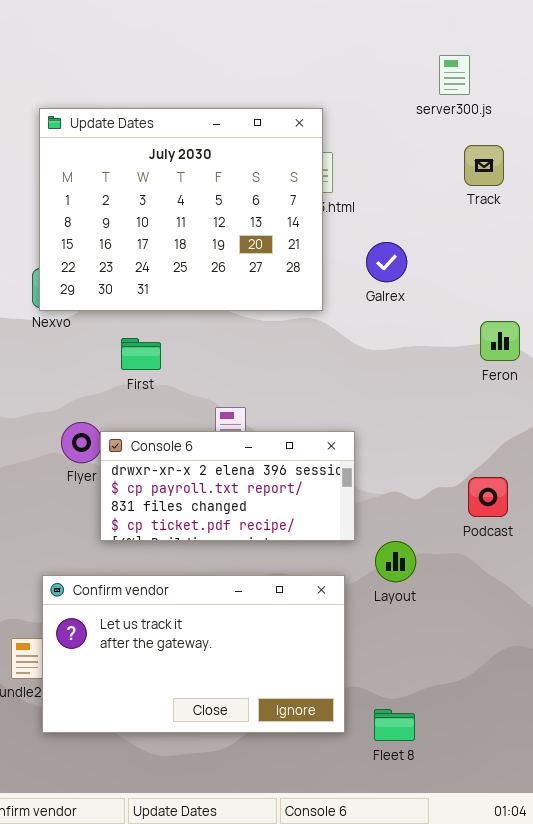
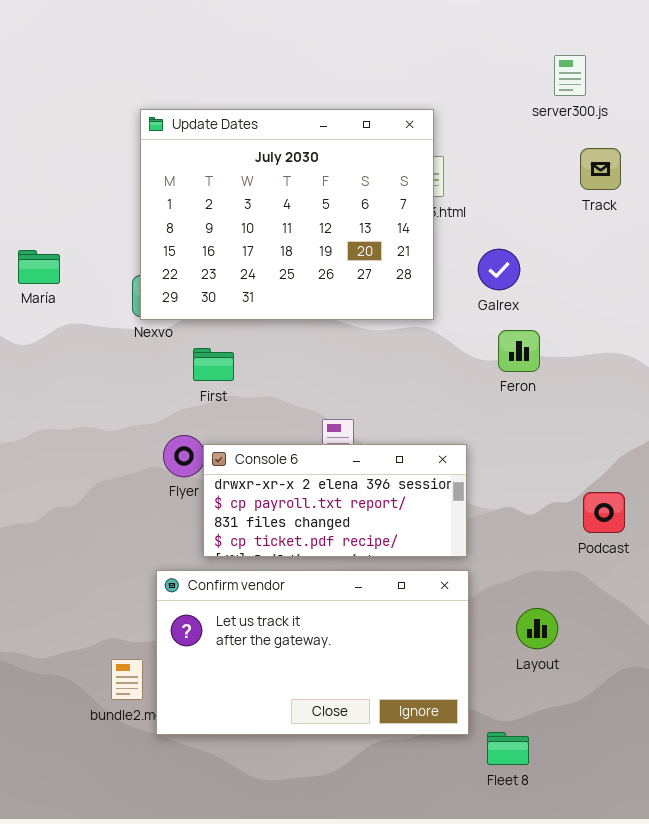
Feron: [480,321,520,361] -> [498,330,540,372], moved
First: [121,338,161,370] -> [193,348,234,381], moved
Layout: [375,541,416,582] -> [516,608,558,649], moved
Confirm vendor: [42,575,345,733] -> [156,570,469,735], moved

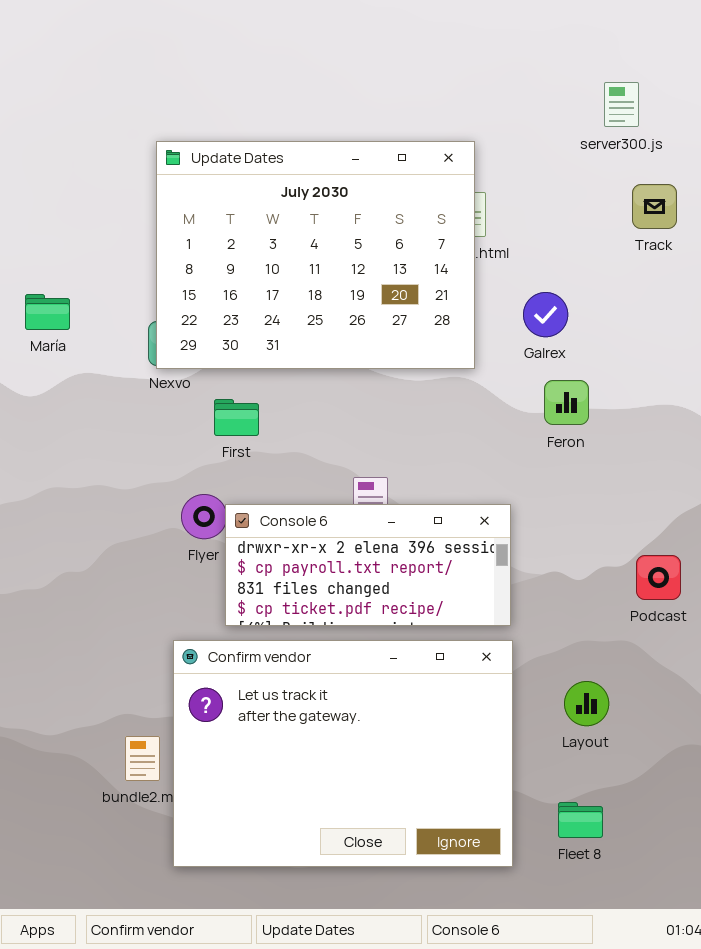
Confirm vendor: [156,570,469,735] -> [173,640,513,867], resized
Fleet 8: [487,732,529,765] -> [558,802,603,838], moved

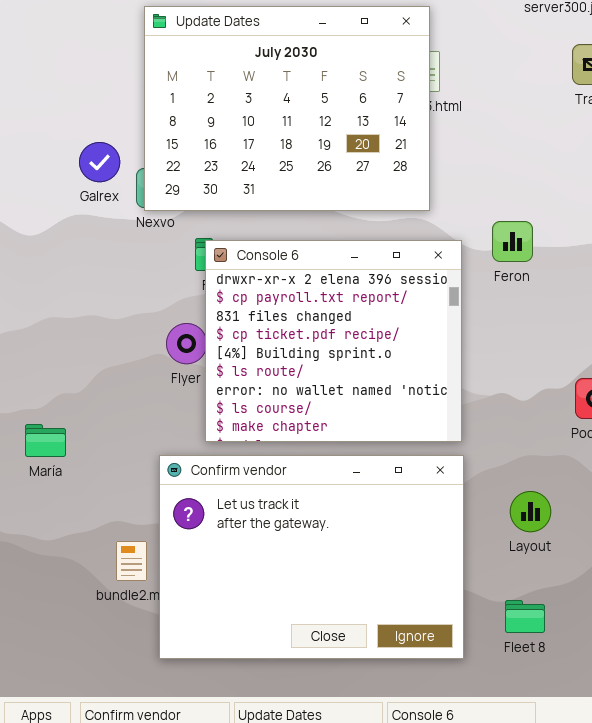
Galrex: [523,292,568,337] -> [79,142,120,182], moved
María: [25,294,70,330] -> [25,424,66,457], moved
Console 6: [225,504,511,626] -> [205,240,462,442], resized

